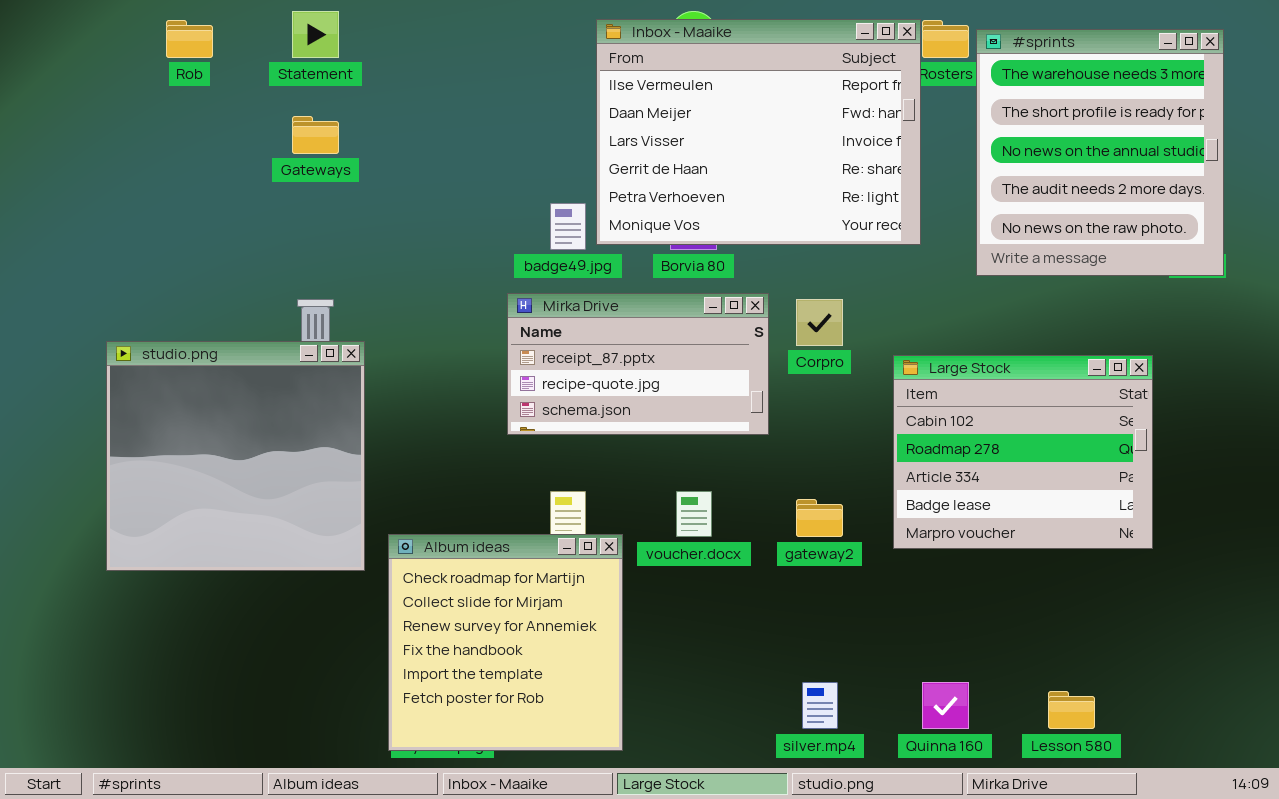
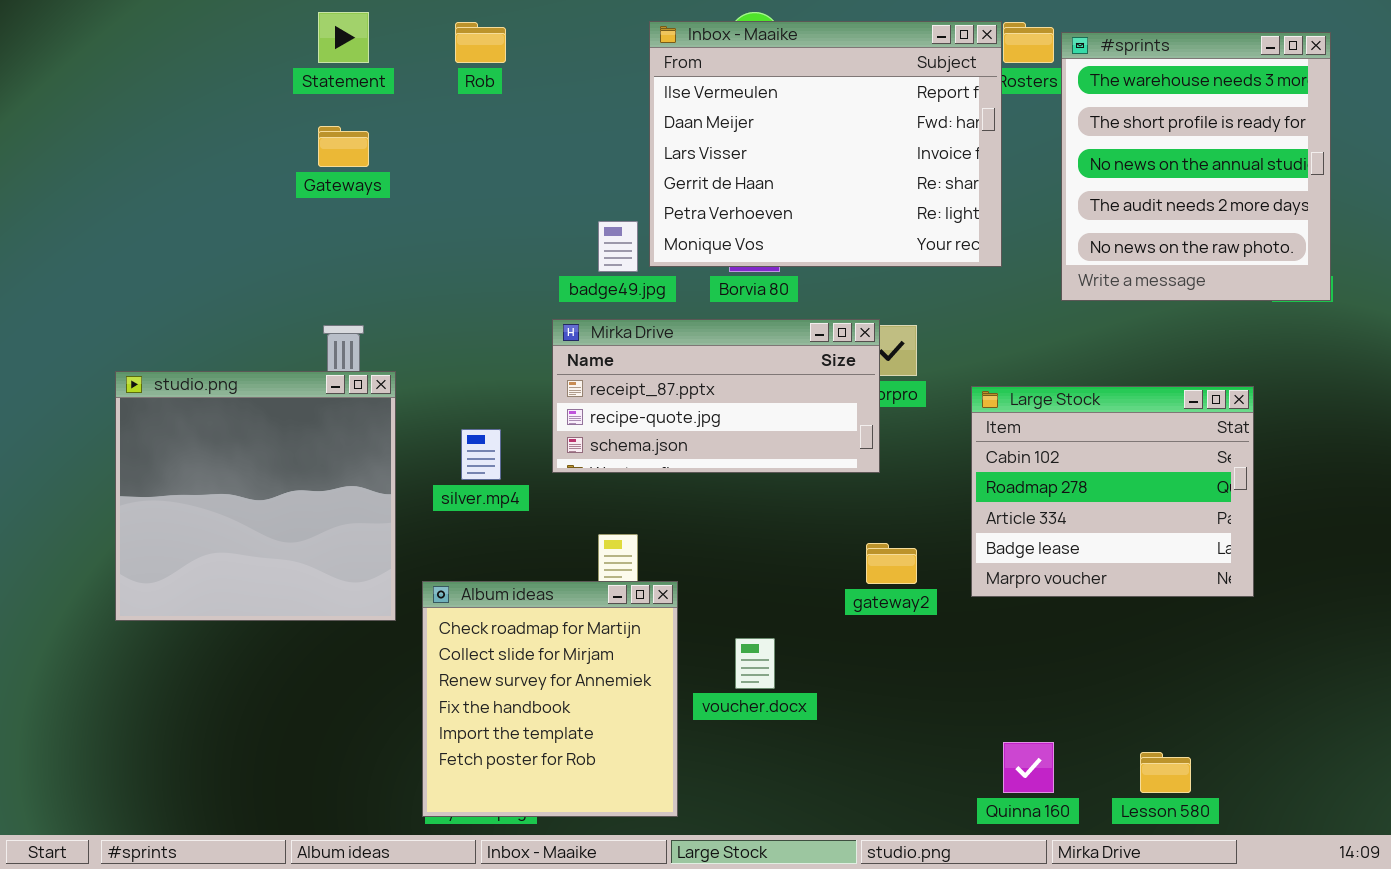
Rob: [166,20,213,58] -> [455,22,506,63], moved
Mirka Drive: [507,293,769,435] -> [552,319,880,473], resized
voucher.docx: [676,491,712,537] -> [735,638,775,689], moved
silver.mp4: [802,682,838,729] -> [461,429,501,480], moved

